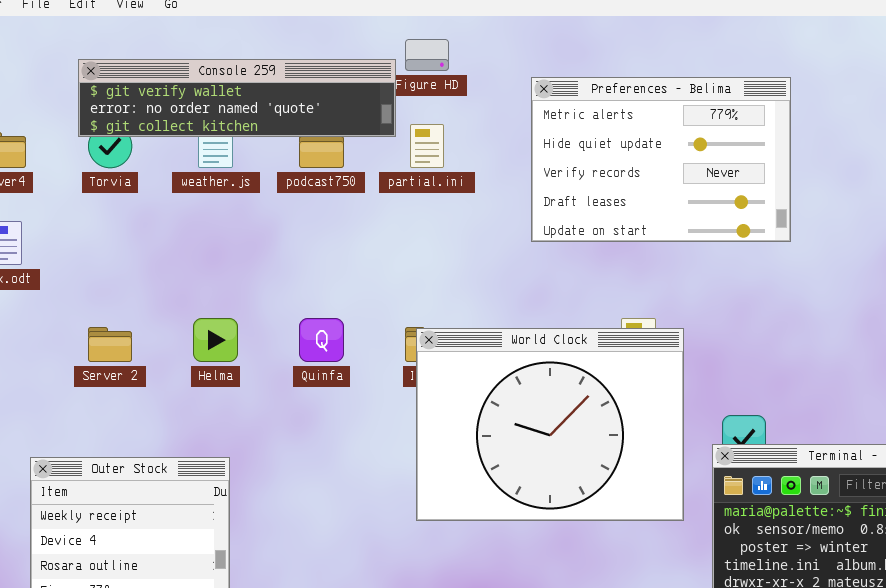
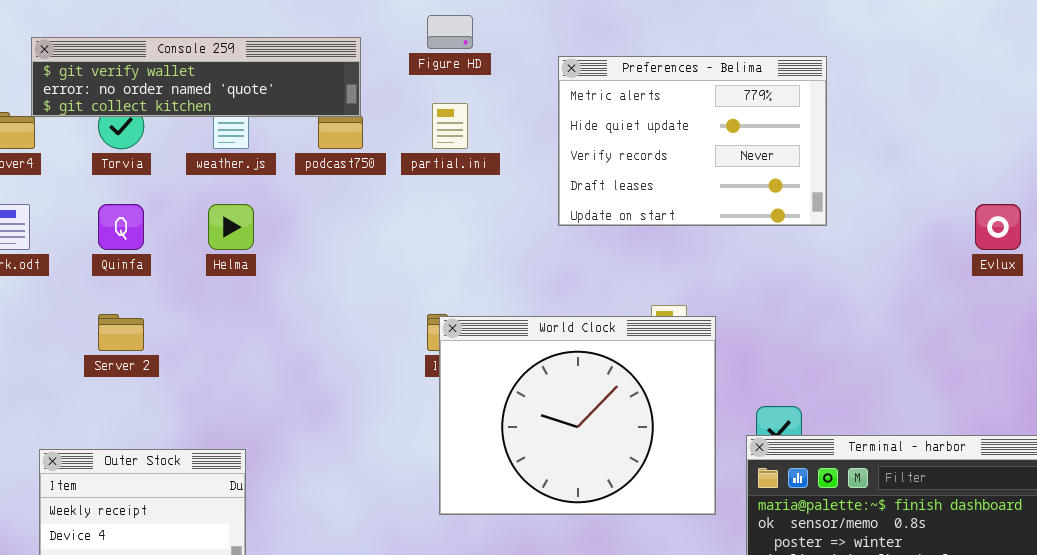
Console 259: [78,59,396,137] -> [31,37,361,117], moved
Helma: [193,318,238,362] -> [208,204,254,250], moved
Quinfa: [299,318,344,362] -> [98,204,144,250], moved

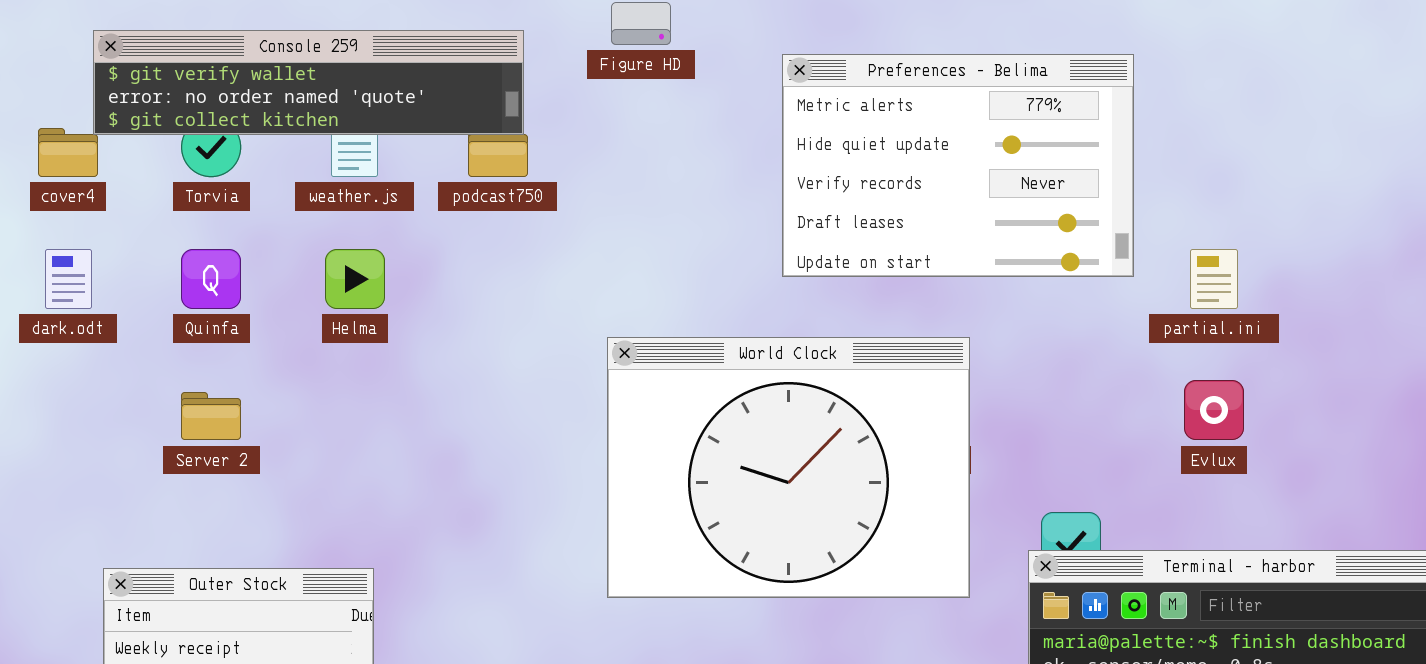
partial.ini: [432,103,468,149] -> [1190,249,1238,309], moved
Evlux: [975,204,1021,250] -> [1184,380,1244,440], moved
World Clock: [439,316,716,515] -> [607,337,970,598], moved

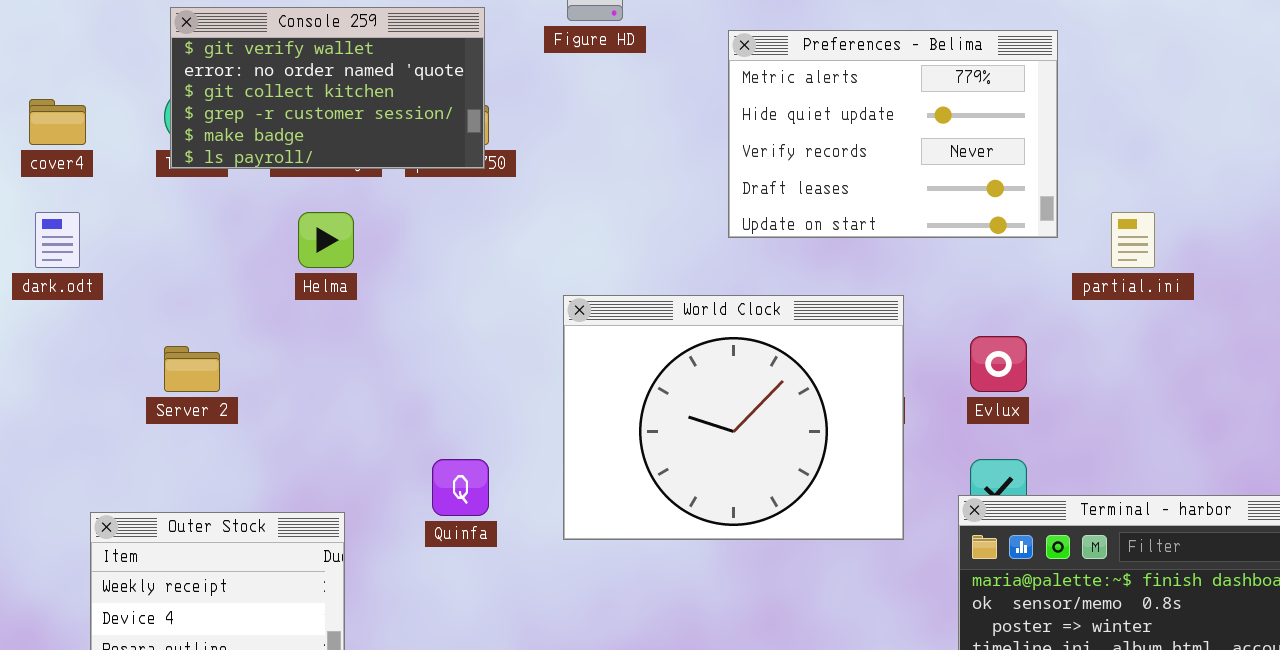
Console 259: [93,30,524,135] -> [170,7,485,169], resized
Quinfa: [181,249,241,309] -> [432,459,489,516], moved
Evlux: [1184,380,1244,440] -> [970,336,1027,392], moved

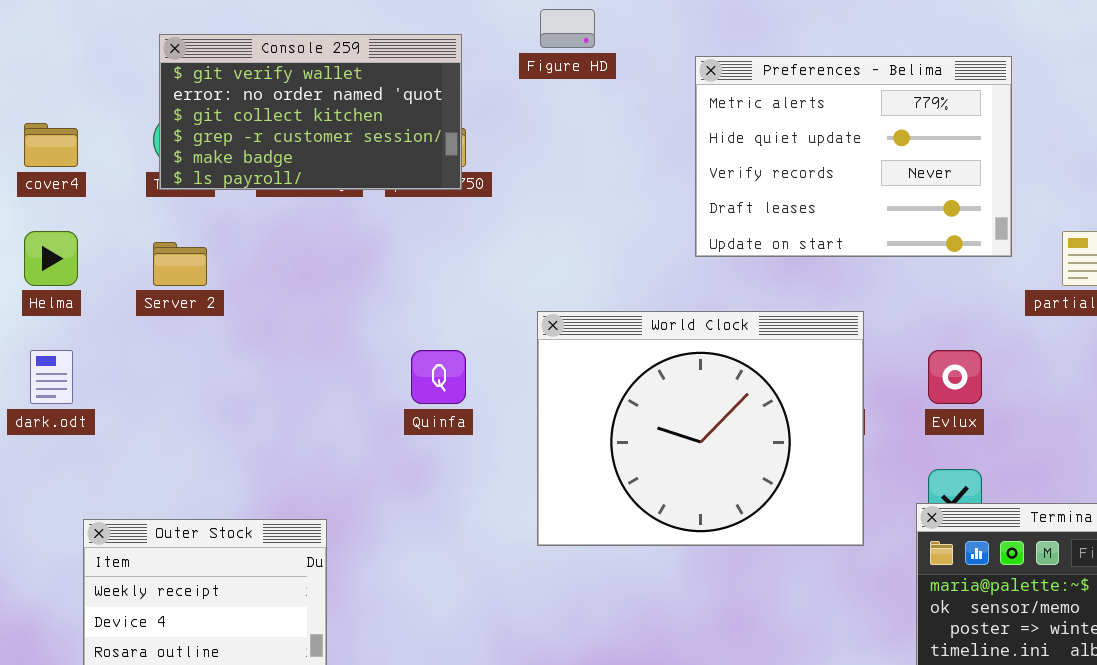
dark.odt: [35,212,80,268] -> [30,350,73,404], moved
Helma: [298,212,354,268] -> [24,231,78,286], moved
Server 2: [164,346,220,392] -> [153,242,207,286], moved
Quinfa: [432,459,489,516] -> [411,350,466,404], moved

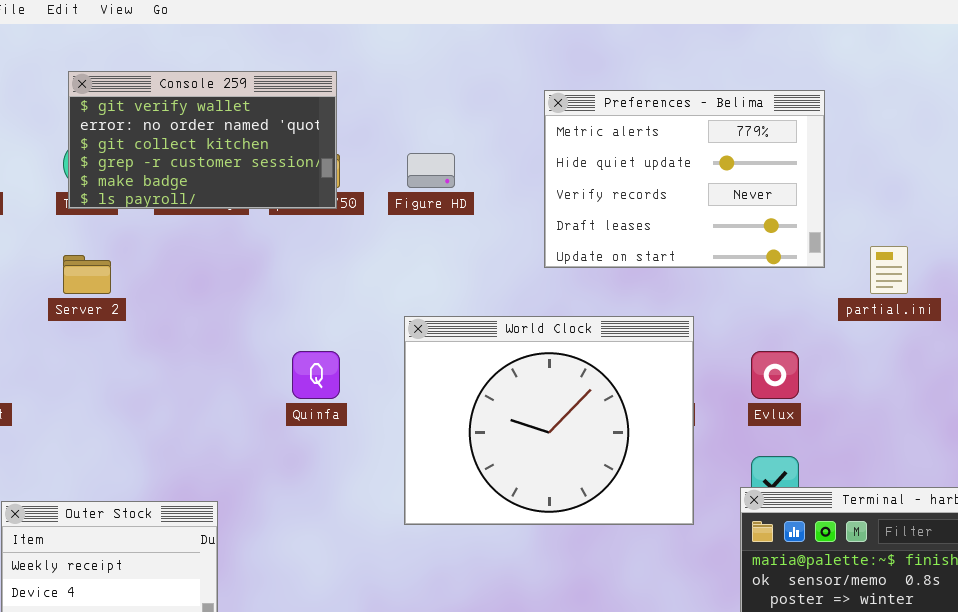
Figure HD: [540,9,595,48] -> [407,153,455,188], moved

